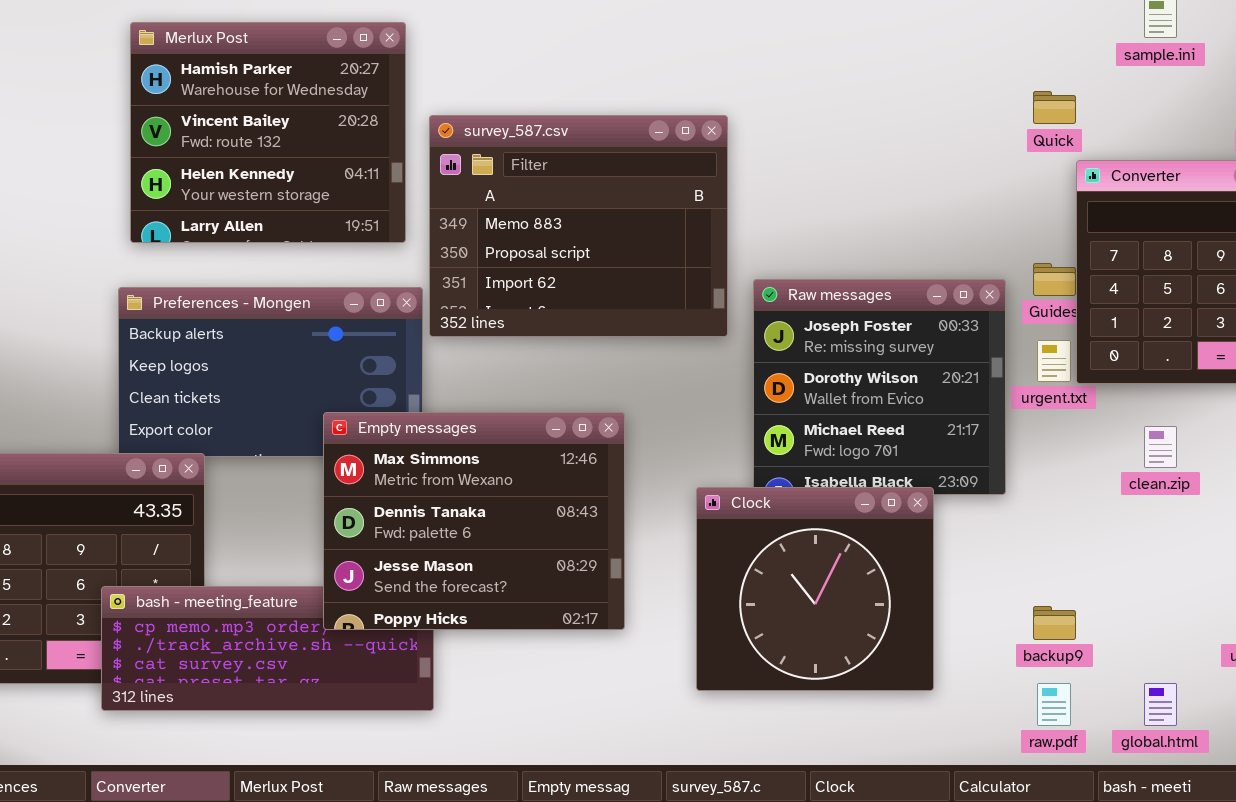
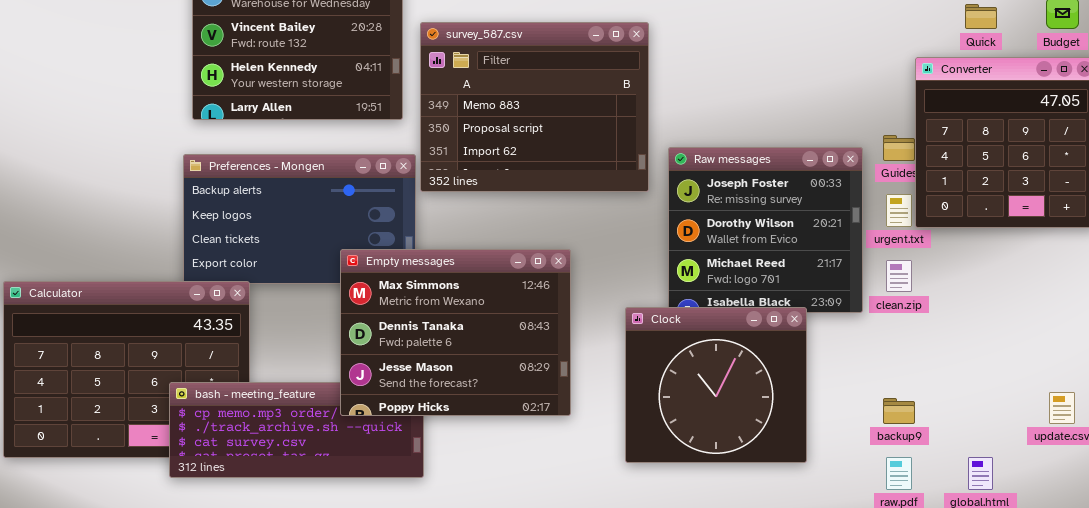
Quick: [1033,91,1076,124] -> [965,4,997,29], moved
clean.zip: [1144,426,1177,468] -> [886,260,912,292], moved

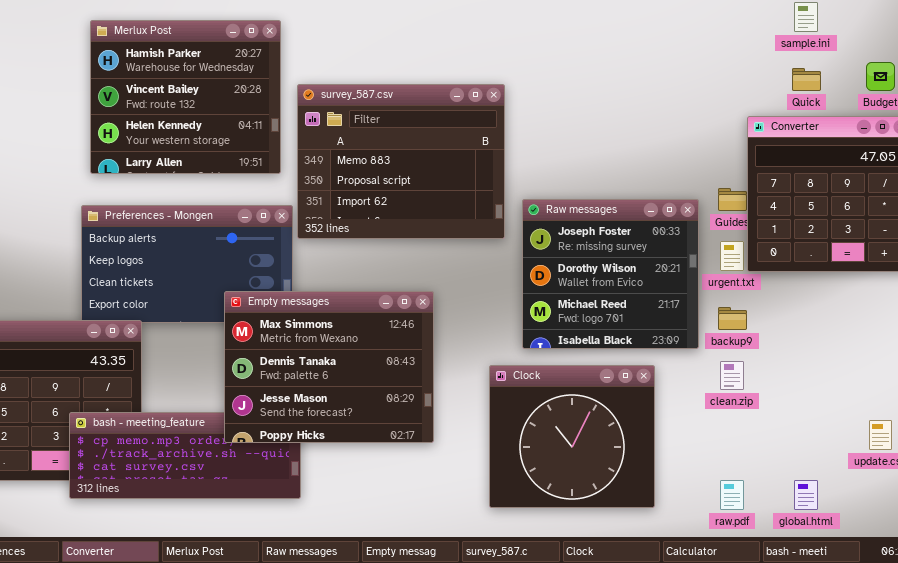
clean.zip: [886,260,912,292] -> [720,361,744,390], moved
Clock: [625,307,807,463] -> [489,365,655,508], moved
backup9: [883,398,915,424] -> [718,307,747,330], moved

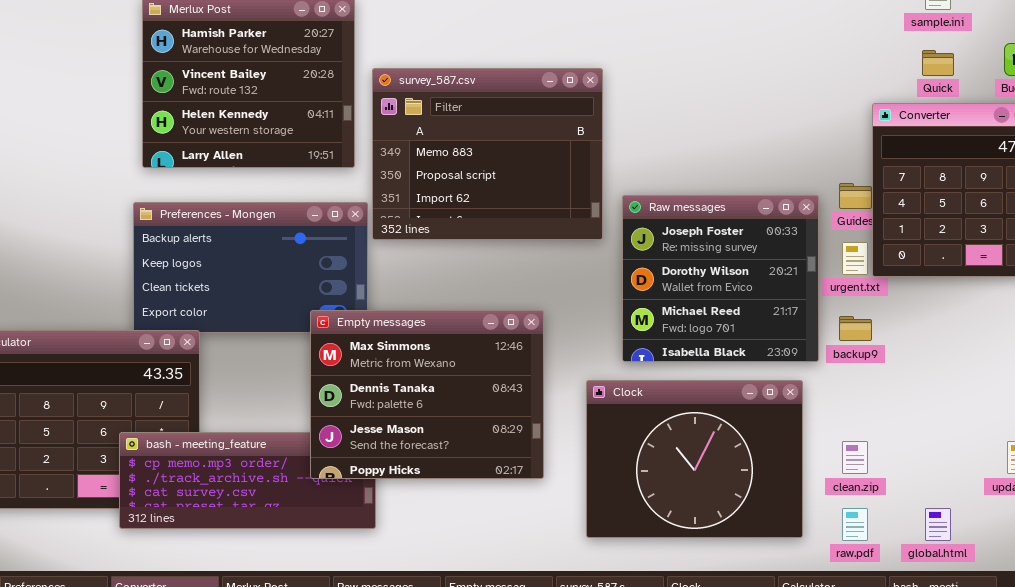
Empty messages: [224,291,434,443] -> [310,310,544,479], moved
clean.zip: [720,361,744,390] -> [842,441,868,474], moved
Clock: [489,365,655,508] -> [586,380,803,538], resized

